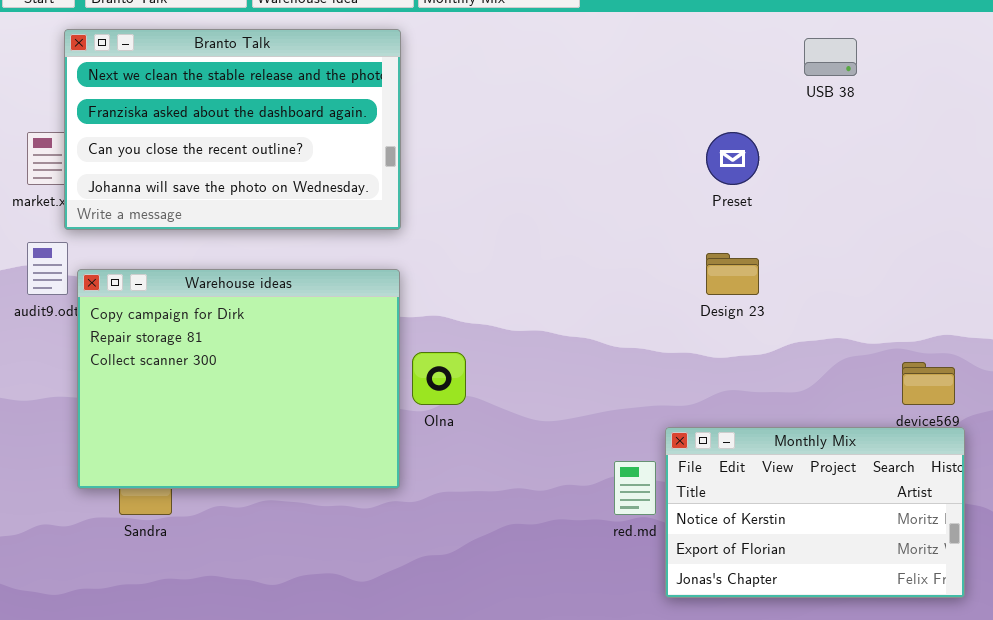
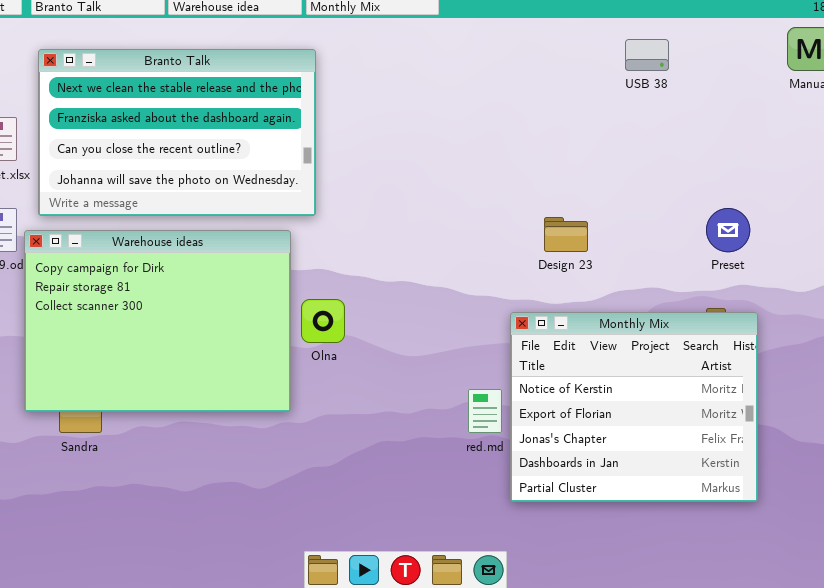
Branto Talk: [64,29,401,230] -> [38,49,316,216], moved
Preset: [706,132,759,185] -> [706,208,750,252], moved
Monthly Mix: [665,427,965,598] -> [510,312,758,502], resized

